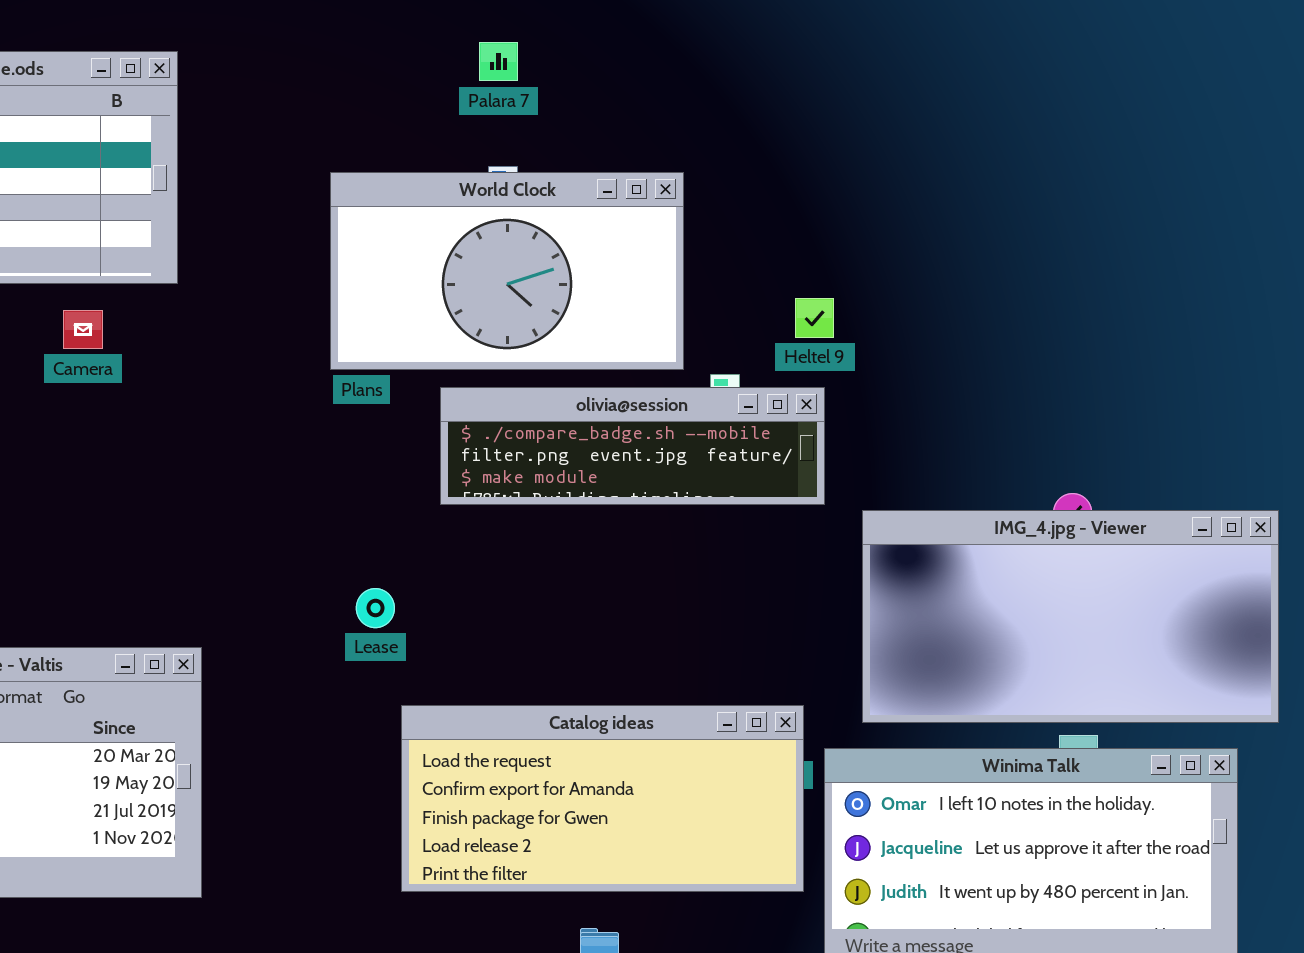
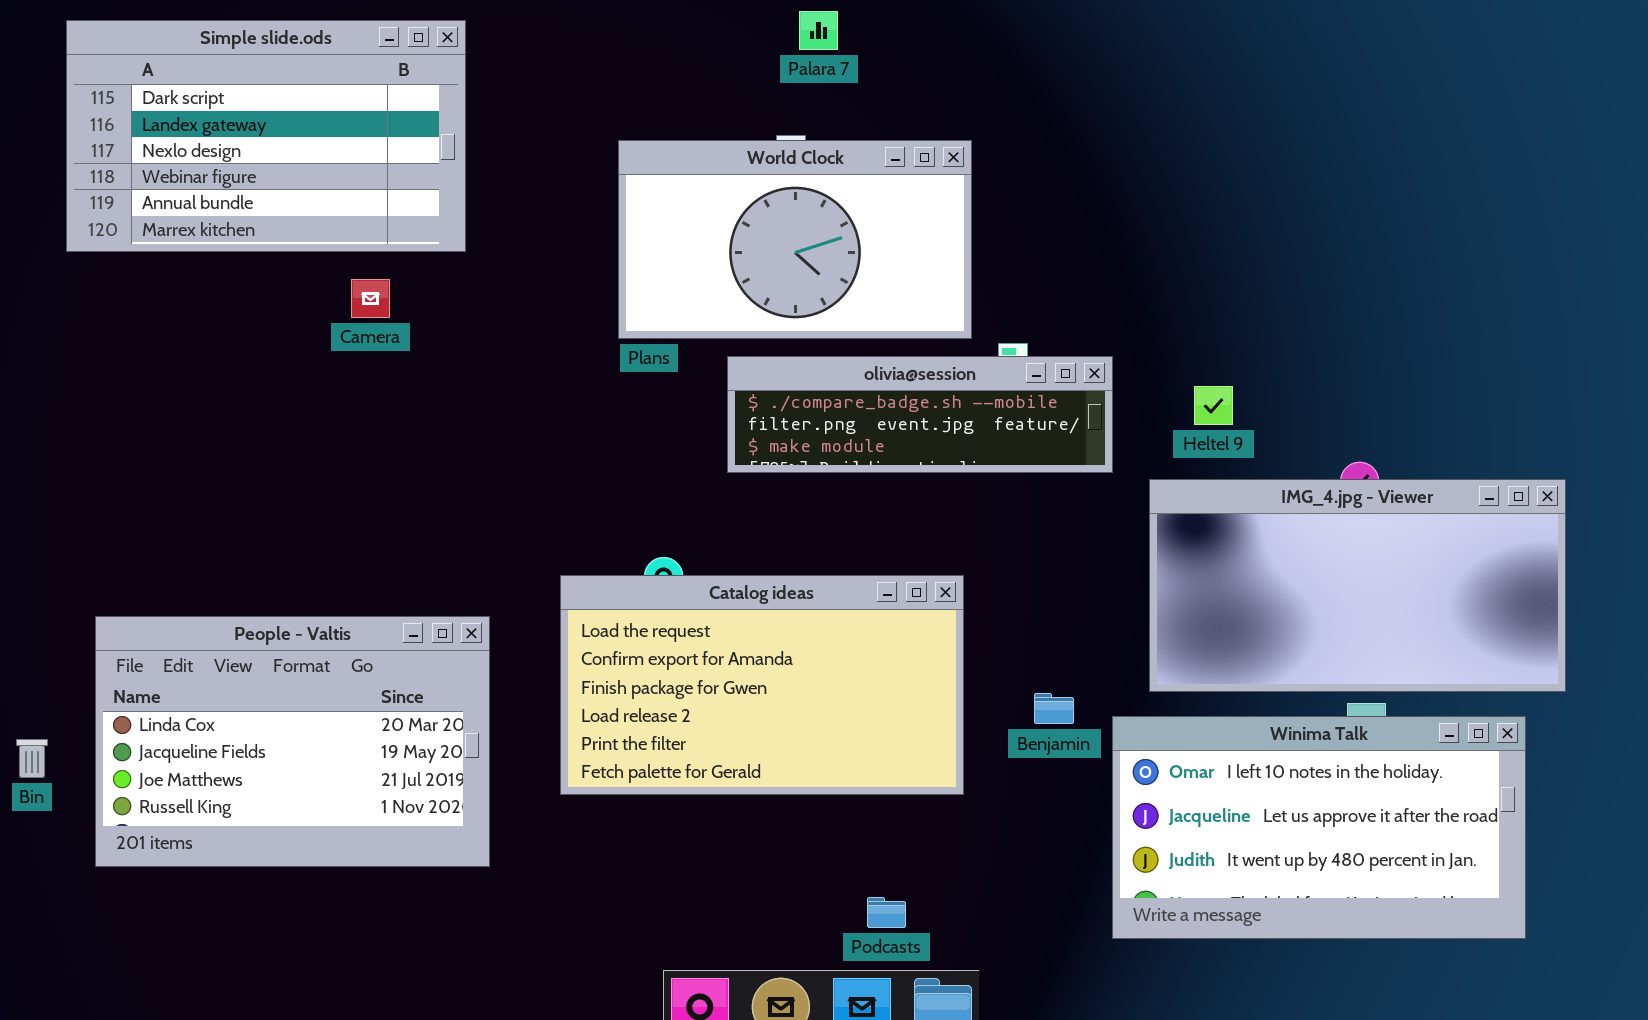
Palara 7: [479,42,518,81] -> [799,11,838,50], moved
Heltel 9: [795,298,834,338] -> [1194,386,1233,425], moved
Catalog ideas: [401,705,804,892] -> [560,575,964,795], moved, resized

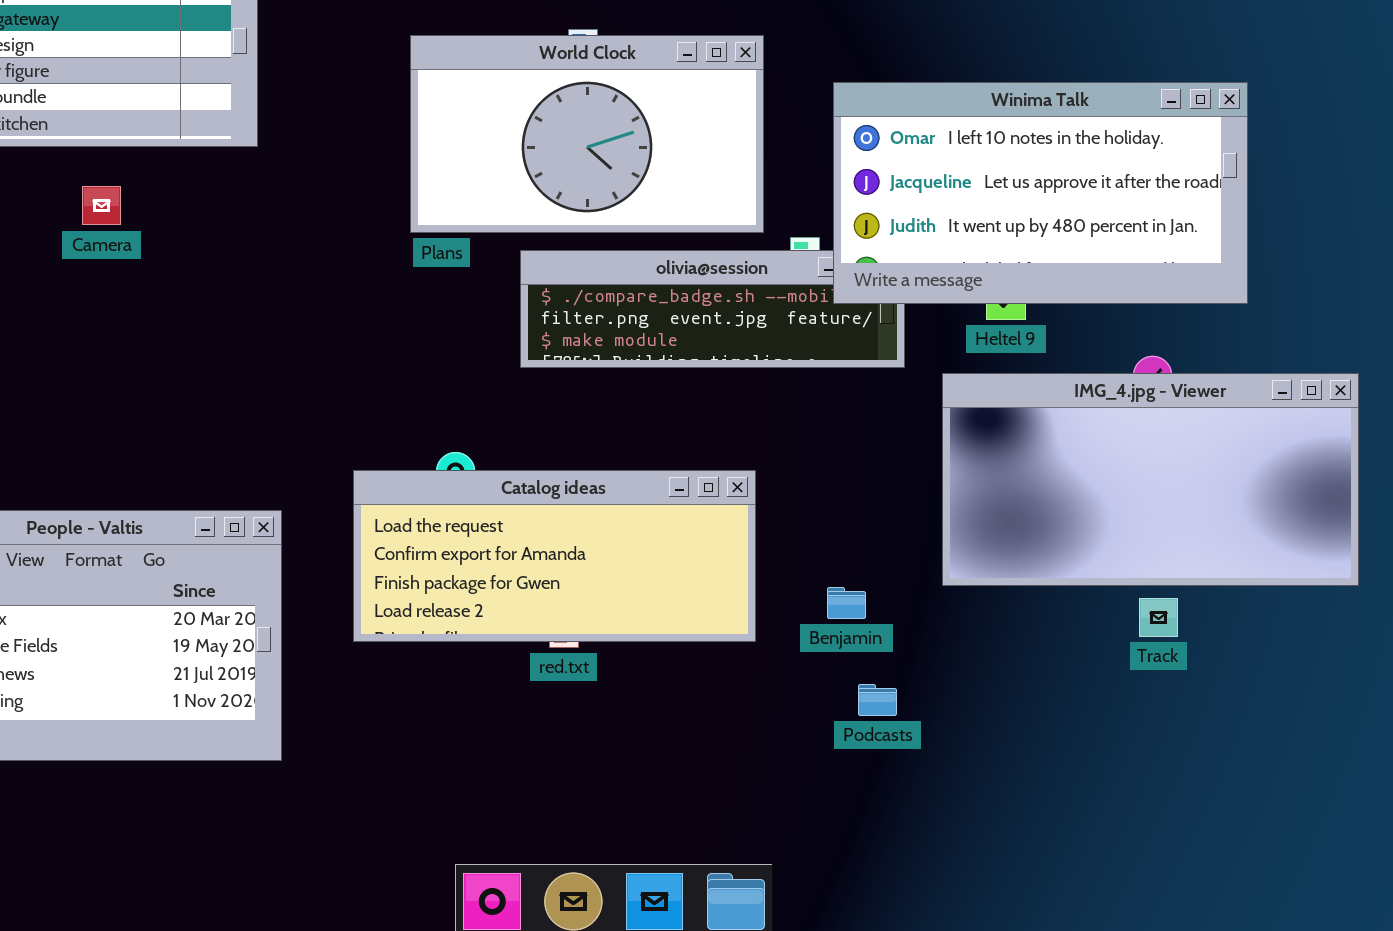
Camera: [351,279,390,318] -> [82,186,121,225], moved
Catalog ideas: [560,575,964,795] -> [353,470,756,642], resized
Winima Talk: [1112,716,1526,939] -> [833,82,1248,304], moved
Podcasts: [867,897,906,928] -> [858,684,897,716], moved

